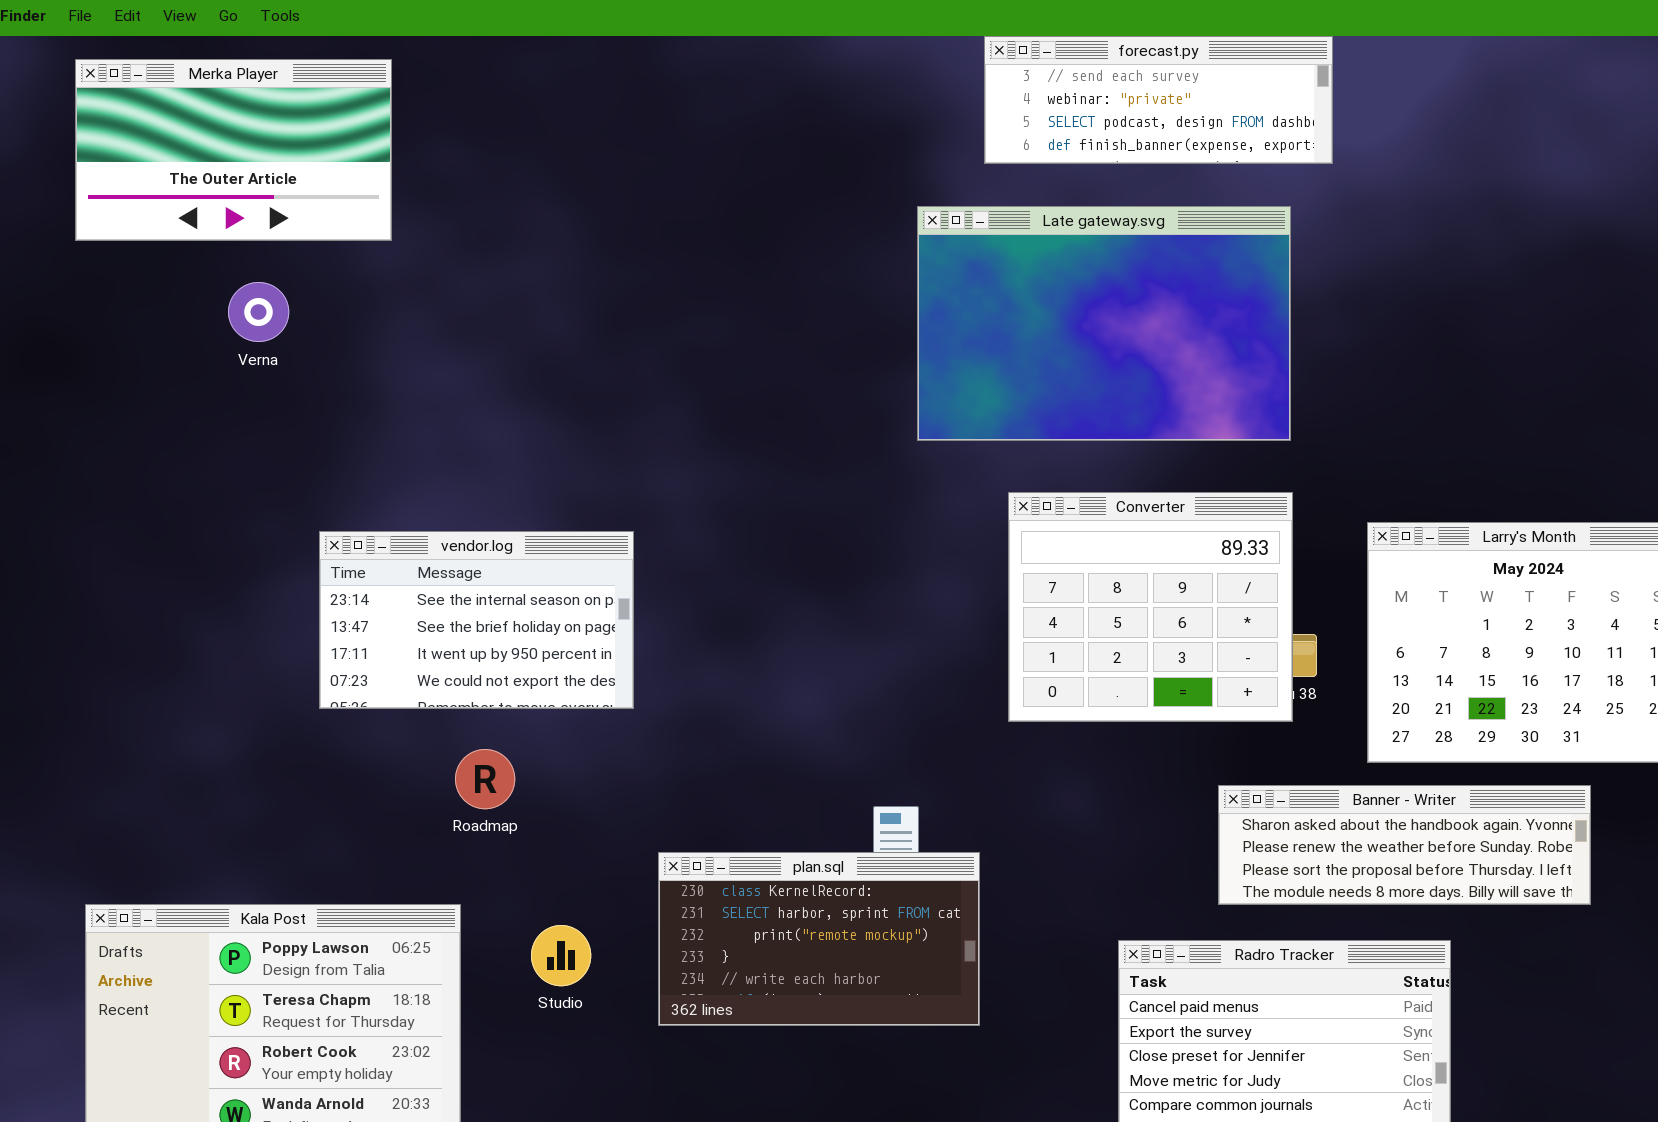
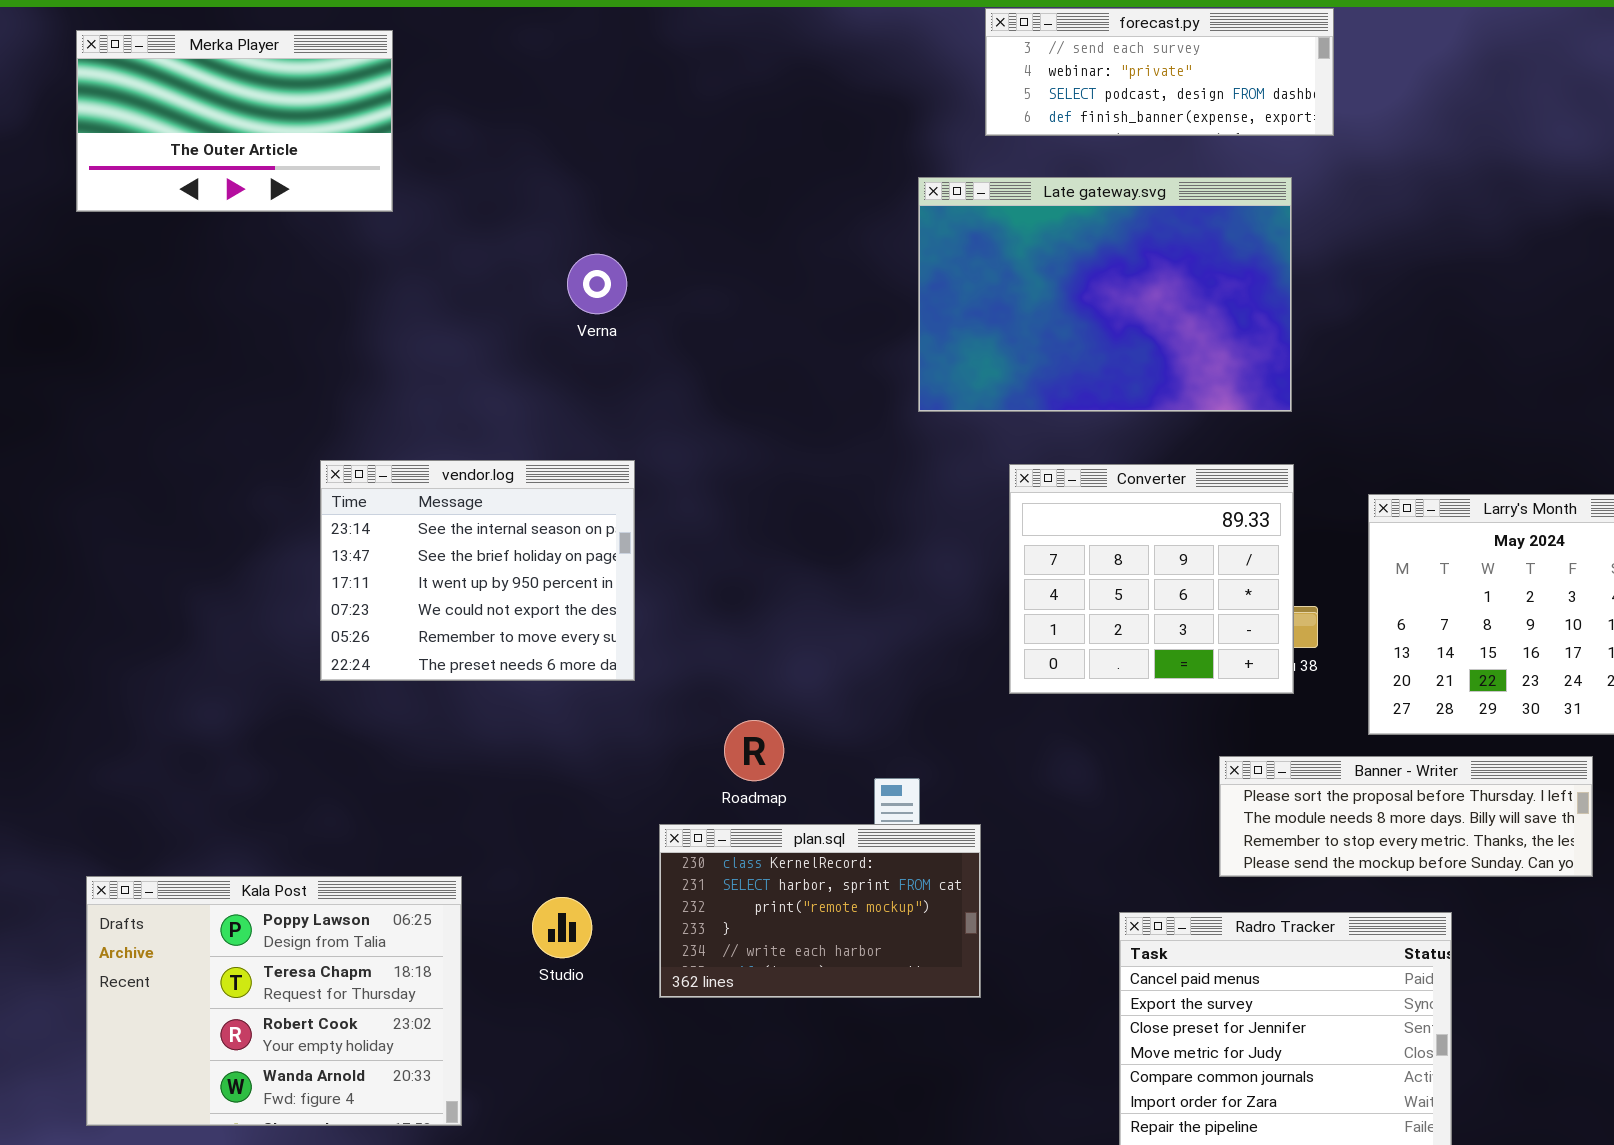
Verna: [228,282,289,342] -> [567,254,627,314], moved
vendor.log: [319,531,634,709] -> [320,460,635,681], resized
Roadmap: [455,749,515,809] -> [724,720,784,781], moved
Banner - Writer: [1218,785,1591,905] -> [1219,756,1593,877], scrolled down 2 rows

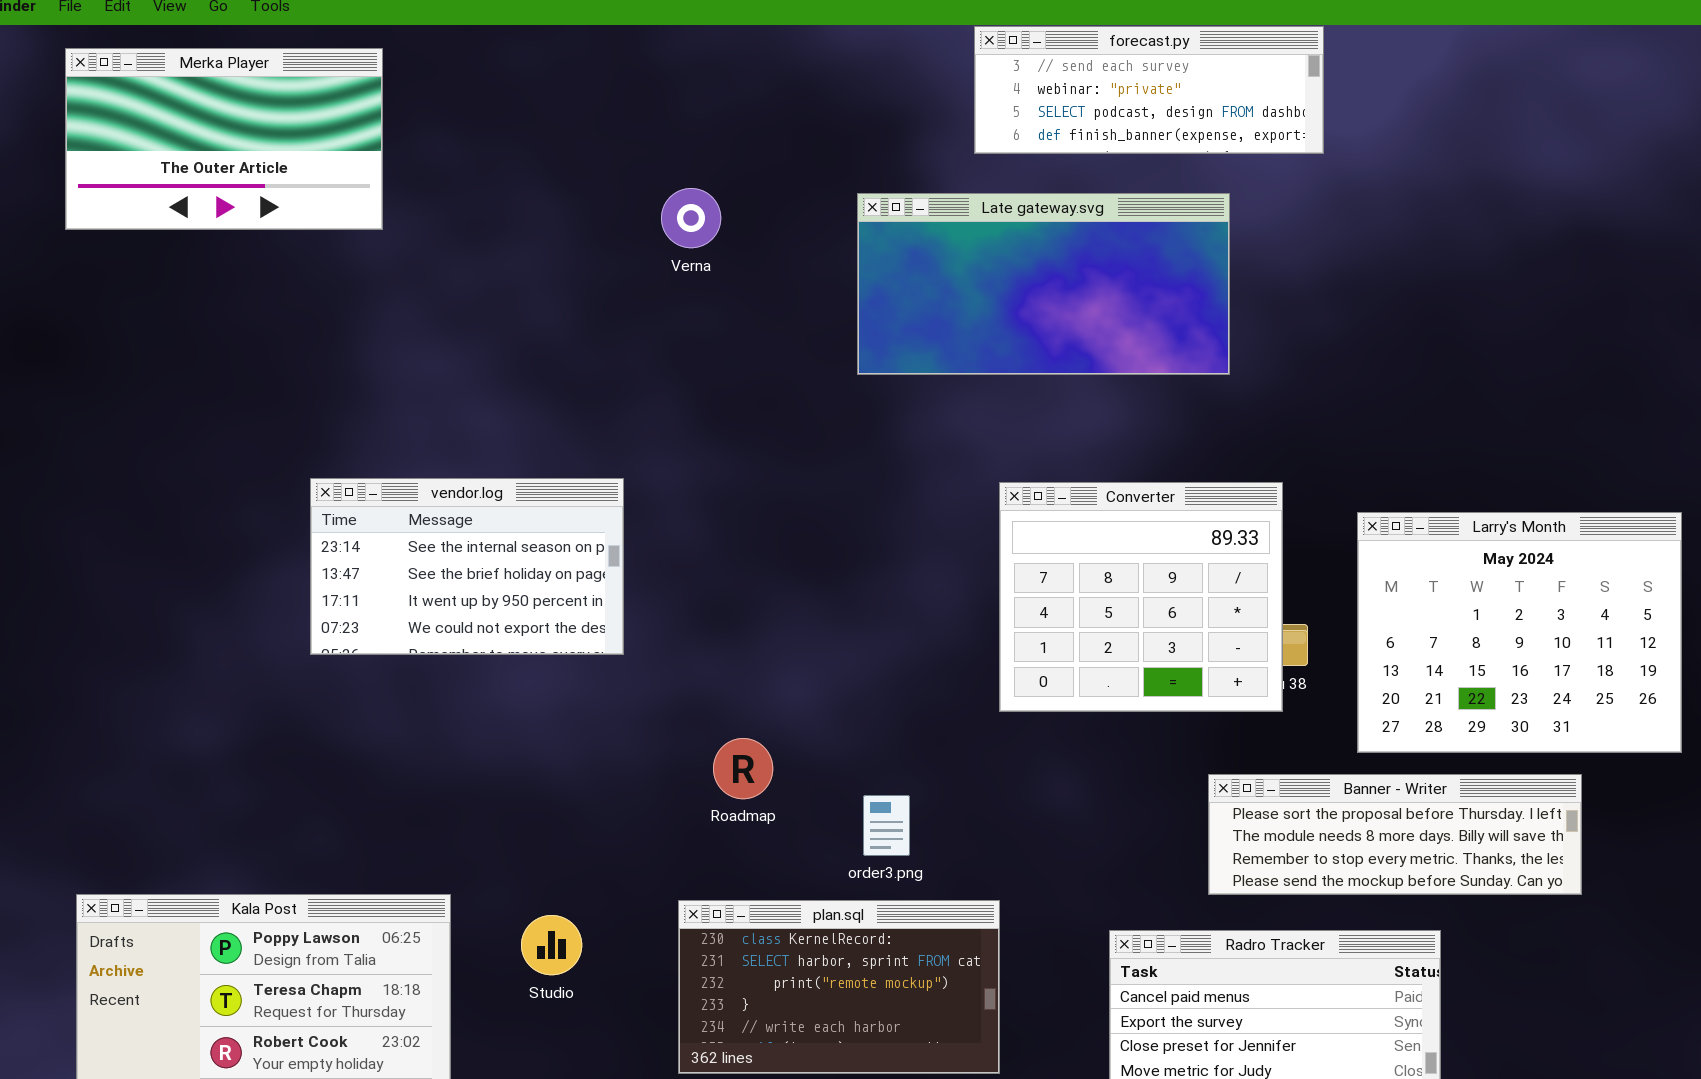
Late gateway.svg: [918,177,1292,412] -> [857,193,1230,375], moved, resized
Verna: [567,254,627,314] -> [661,188,721,248], moved
vendor.log: [320,460,635,681] -> [310,478,624,655], resized
plan.sql: [659,824,981,998] -> [678,900,1000,1074], moved

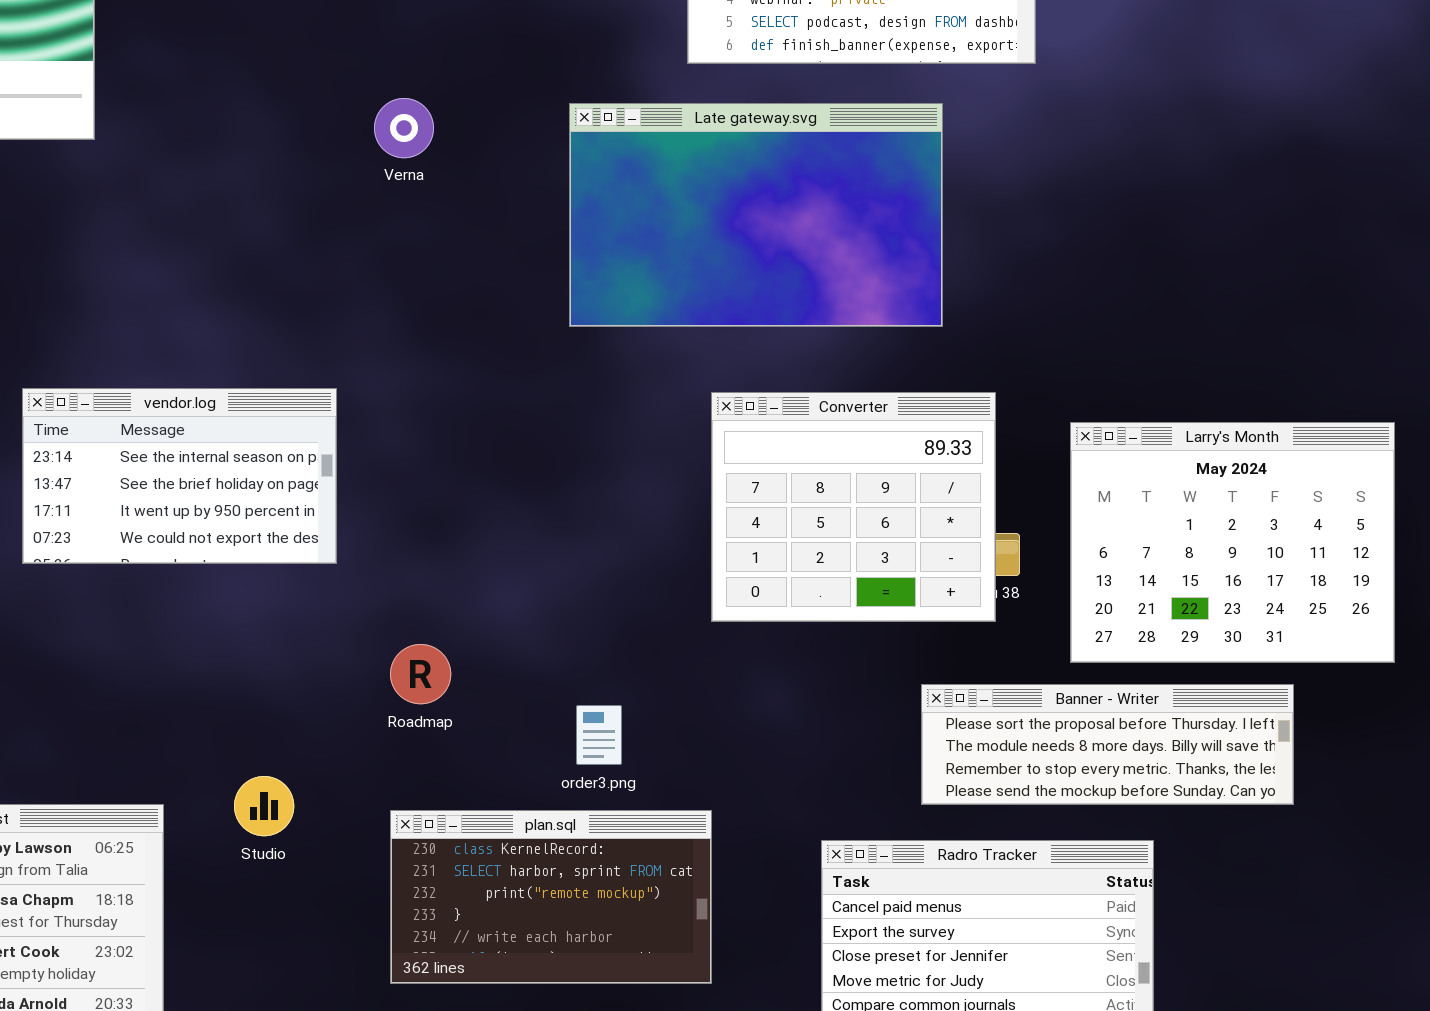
Late gateway.svg: [857,193,1230,375] -> [569,103,943,327], resized
Roadmap: [713,738,773,799] -> [390,644,451,704], moved
Studio: [521,915,582,975] -> [234,776,294,836], moved

